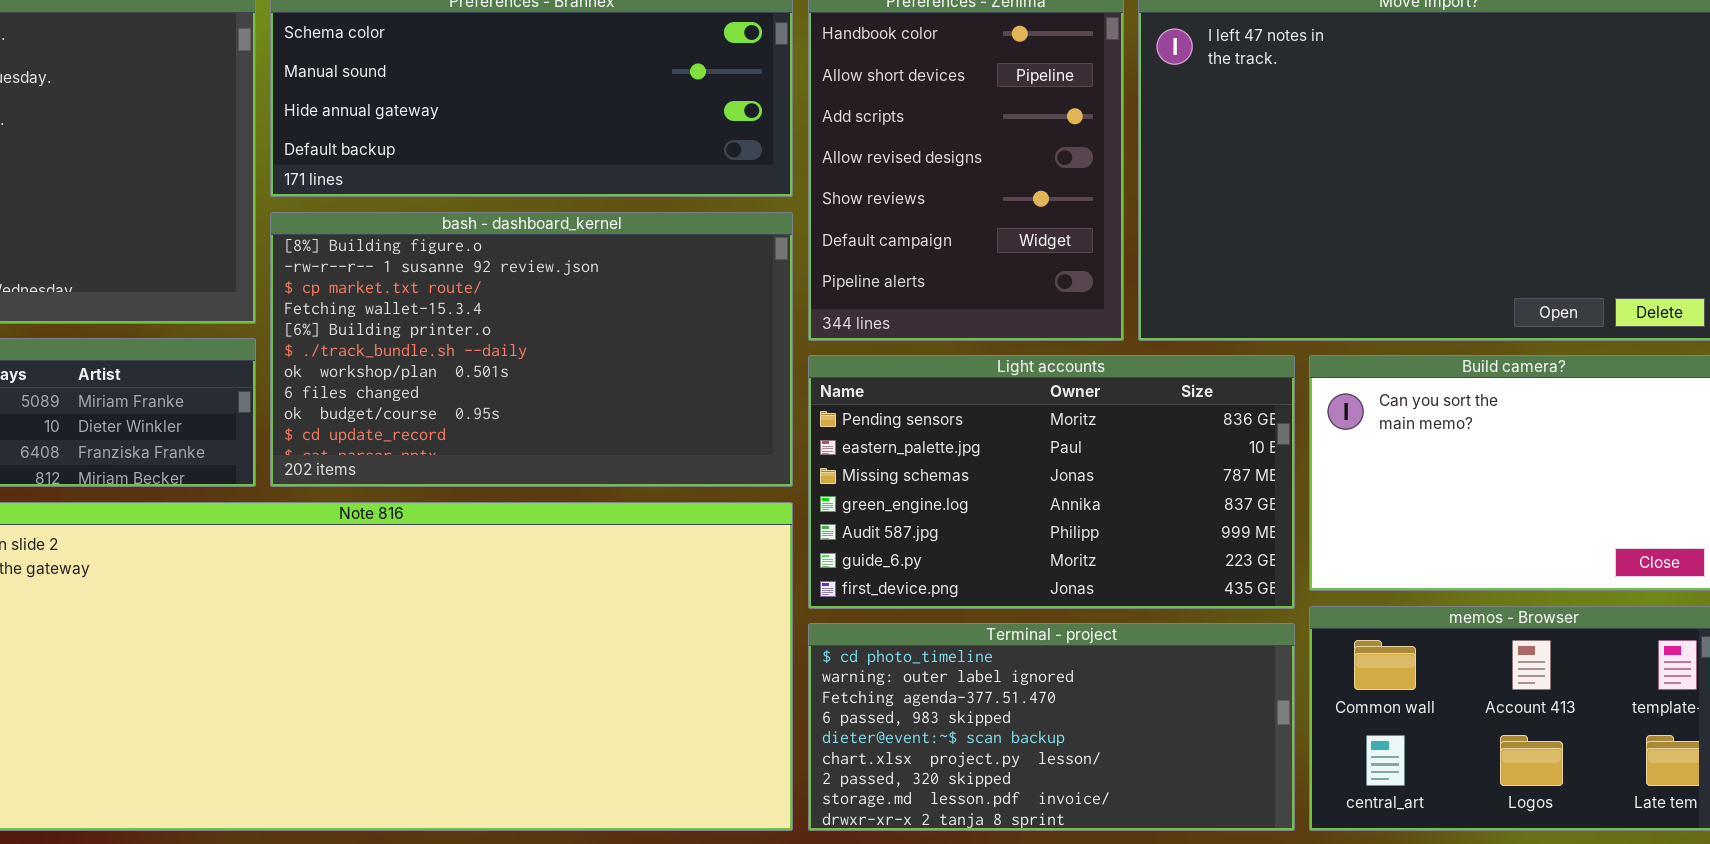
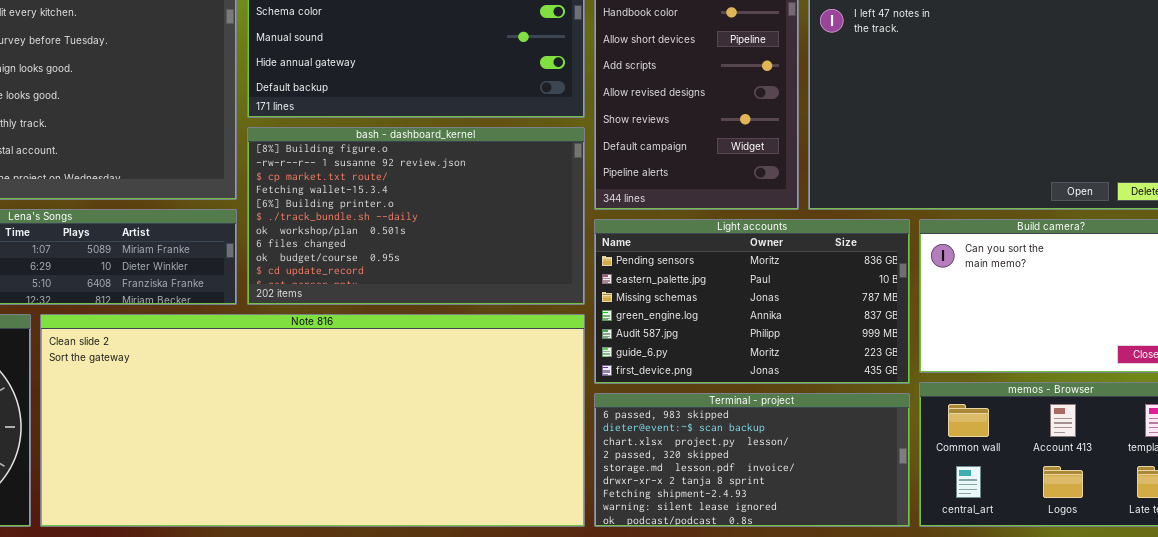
Terminal - project: [808,623,1295,831] -> [594,393,910,527], scrolled down 3 rows

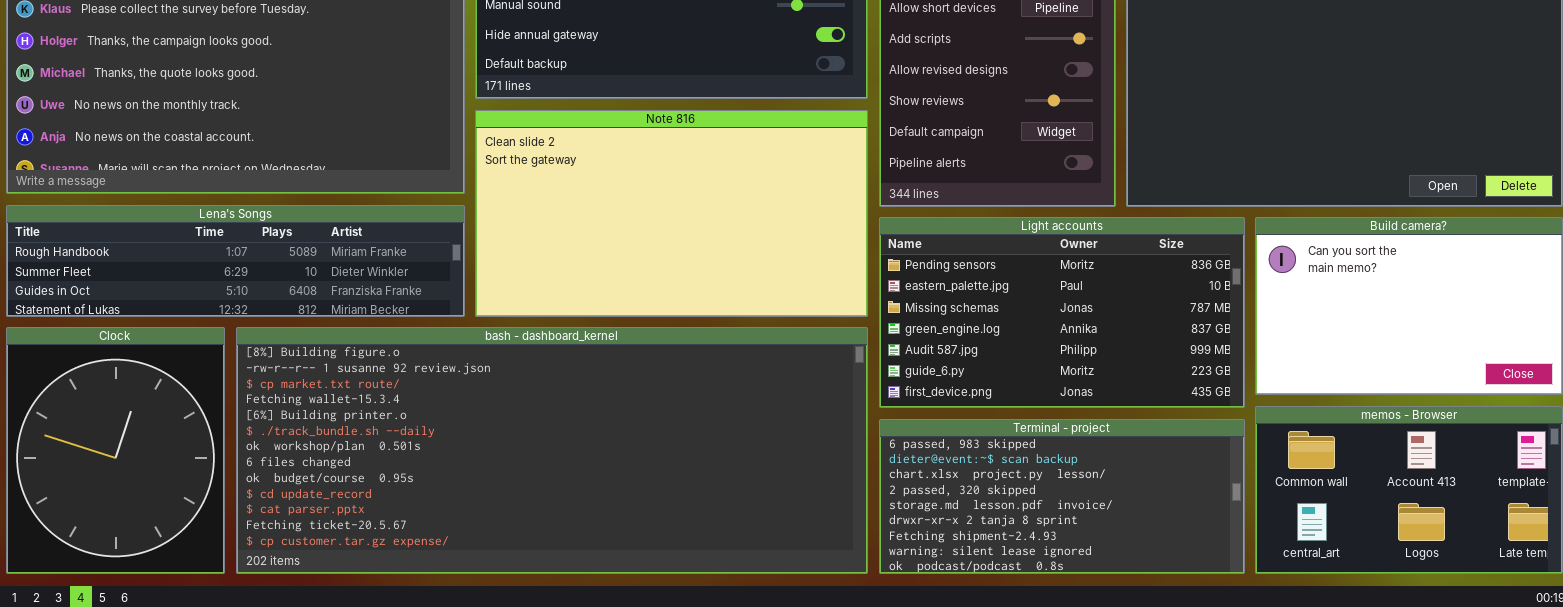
bash - dashboard_kernel: [247,127,585,305] -> [236,327,868,574], moved, resized
Note 816: [40,314,585,527] -> [475,110,868,317], moved, resized

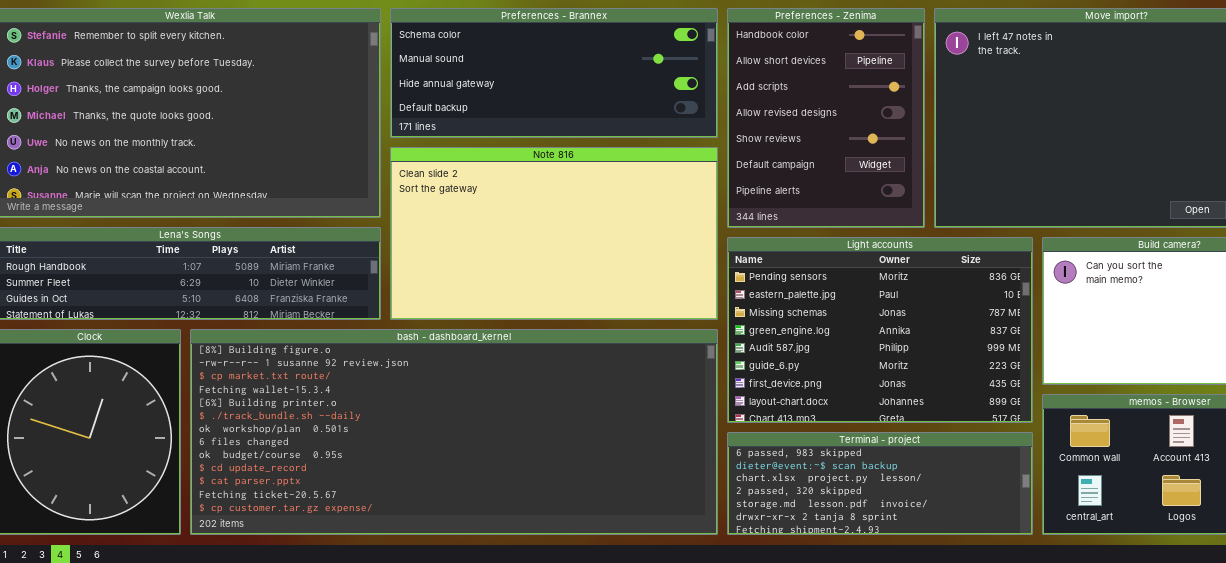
Light accounts: [879,217,1245,408] -> [727,237,1033,423], resized
Terminal - project: [879,419,1245,574] -> [727,432,1033,535], resized

